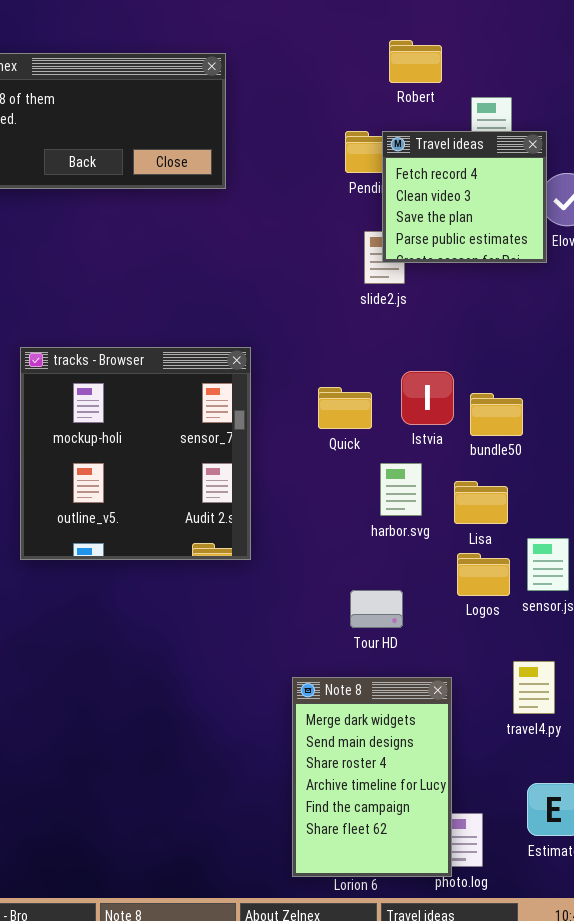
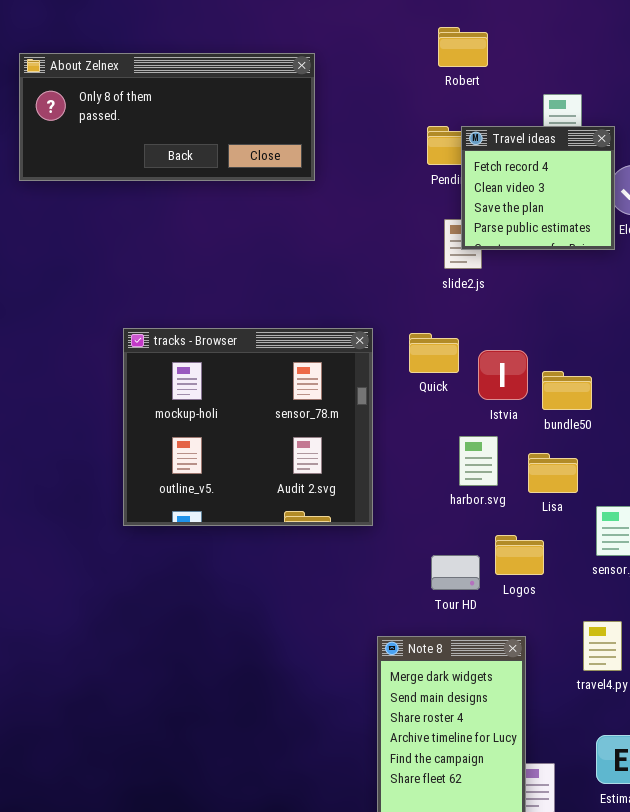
Robert: [389,40,442,83] -> [438,27,488,67], moved
tracks - Browser: [20,347,251,560] -> [123,328,373,526], resized
Quick: [318,387,372,429] -> [409,333,459,373], moved
Logos: [457,553,510,596] -> [495,535,544,575], moved

